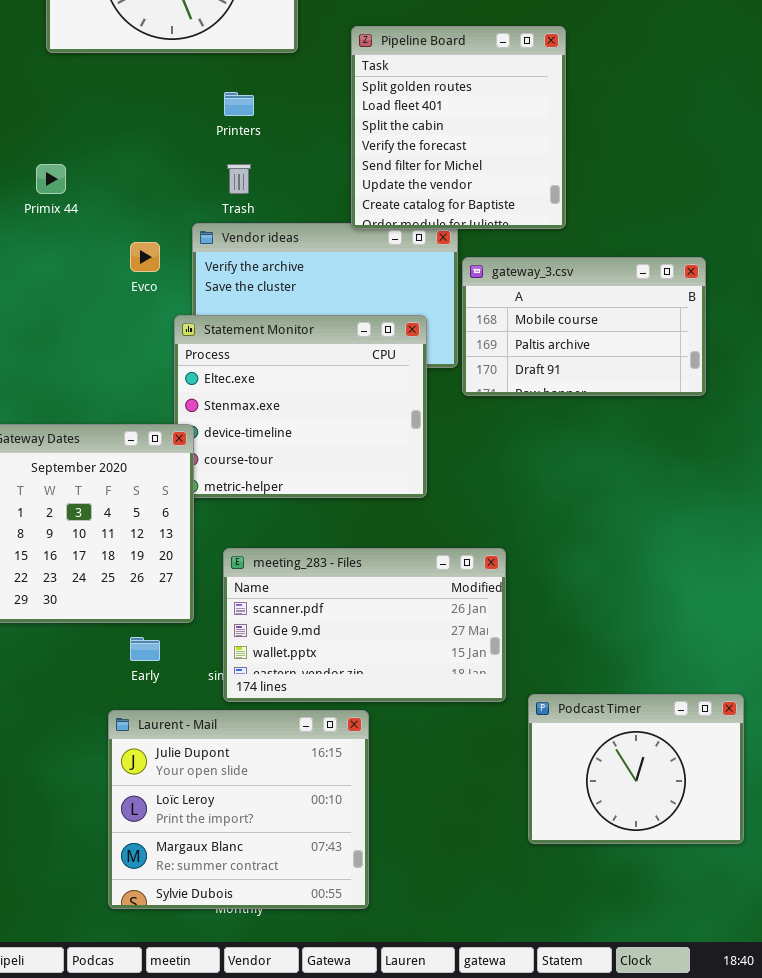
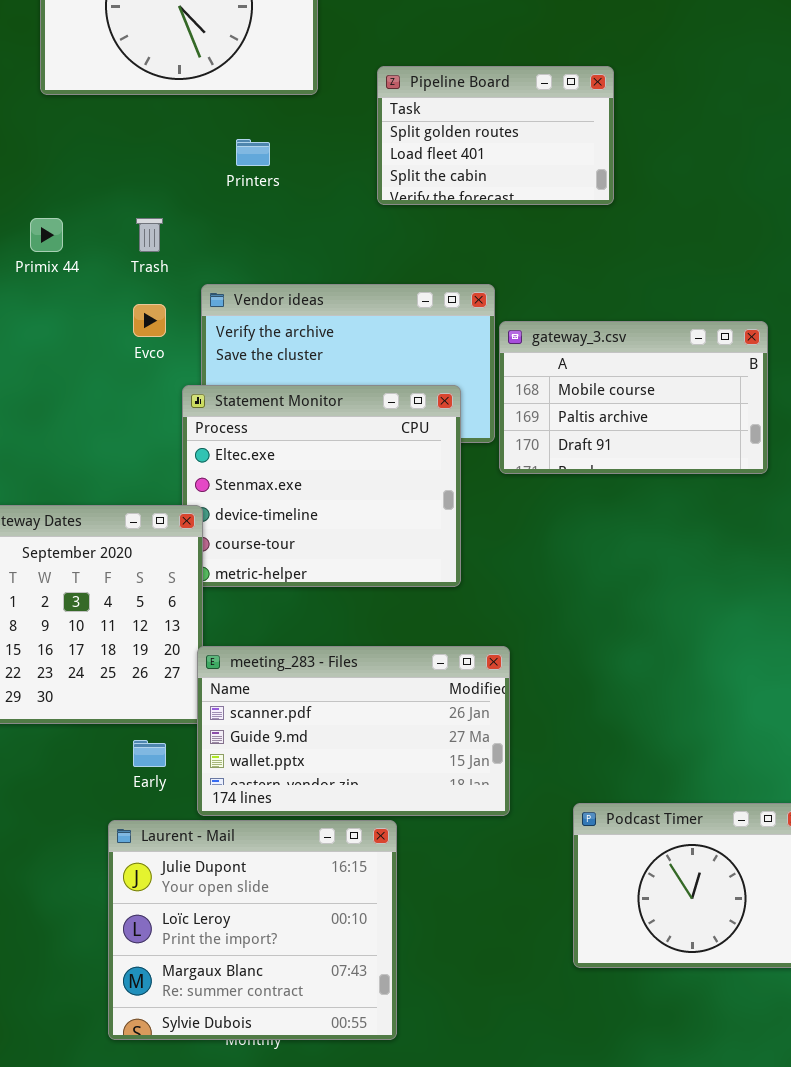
Pipeline Board: [351,26,566,229] -> [377,66,614,205], resized
Trash: [227,164,251,194] -> [136,218,163,252], moved
meeting_283 - Files: [223,548,506,702] -> [197,646,510,816], moved

